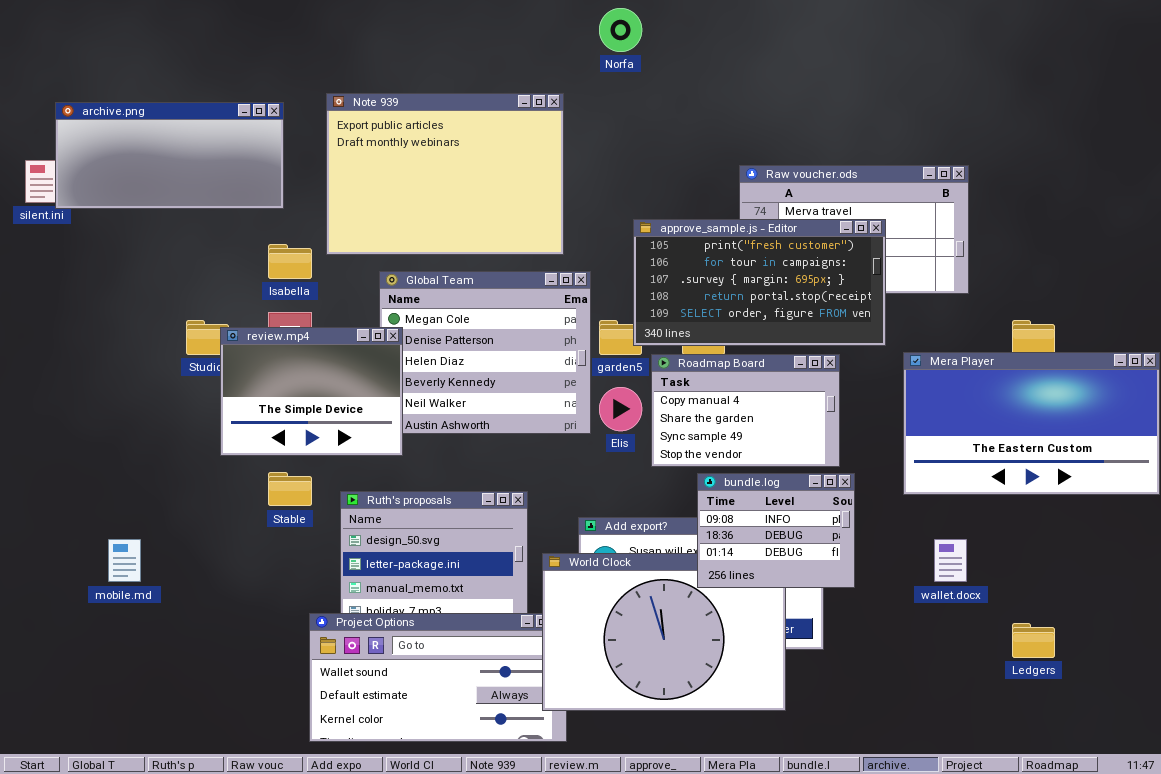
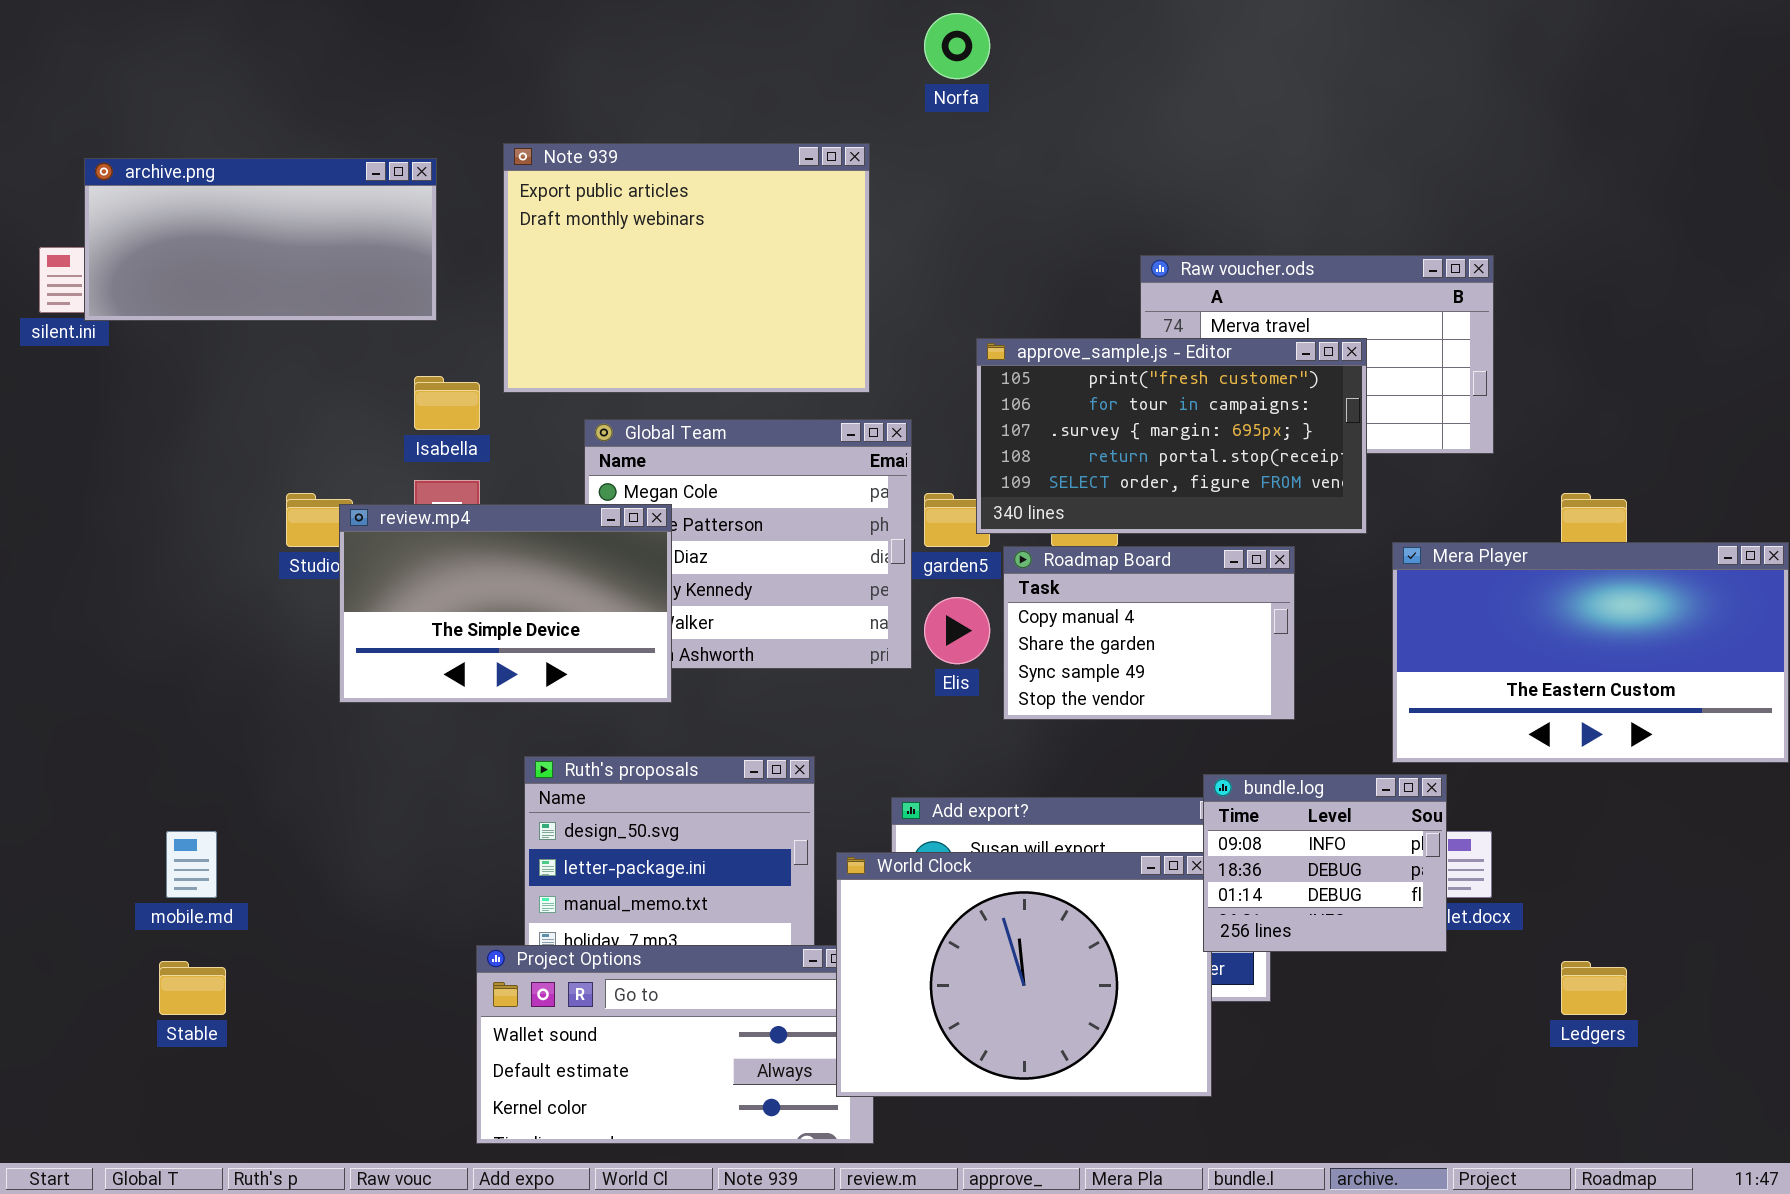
review.mp4: [220,327,403,456] -> [339,504,672,703], resized
Stable: [268,472,312,506] -> [159,961,226,1015], moved
bundle.log: [697,473,855,588] -> [1203,774,1447,952], moved

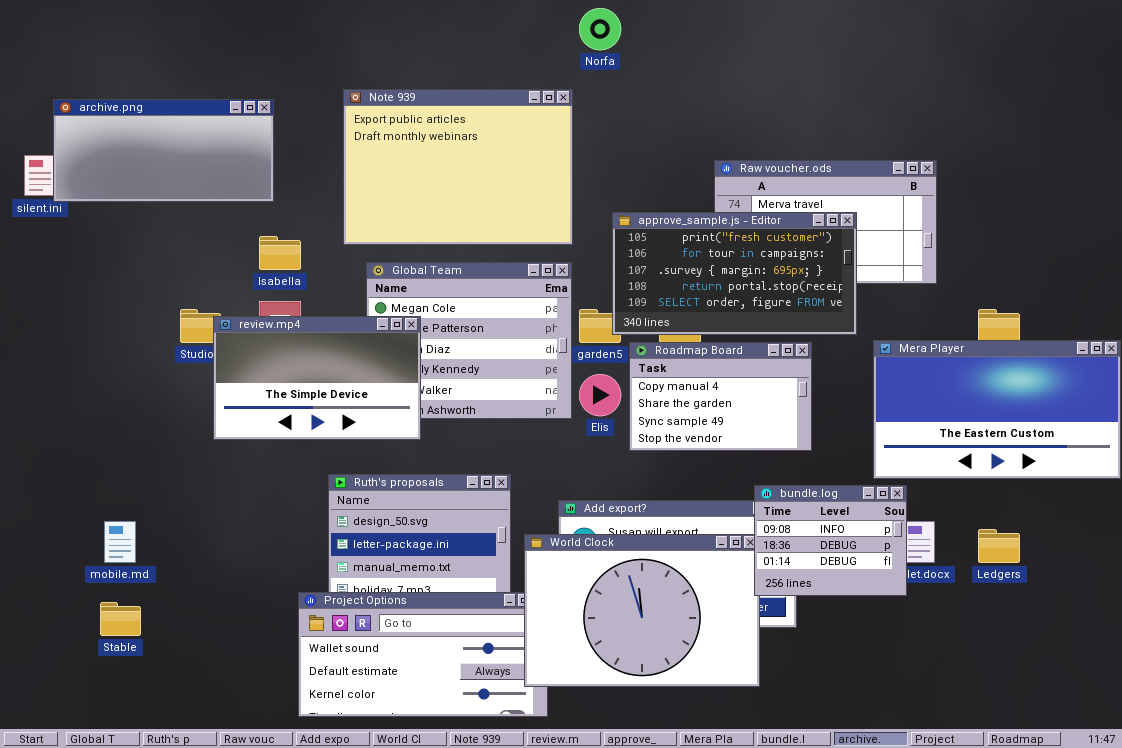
Note 939: [503,143,870,393] -> [343,89,573,245], moved
Ledgers: [1561,961,1627,1015] -> [978,529,1020,563], moved

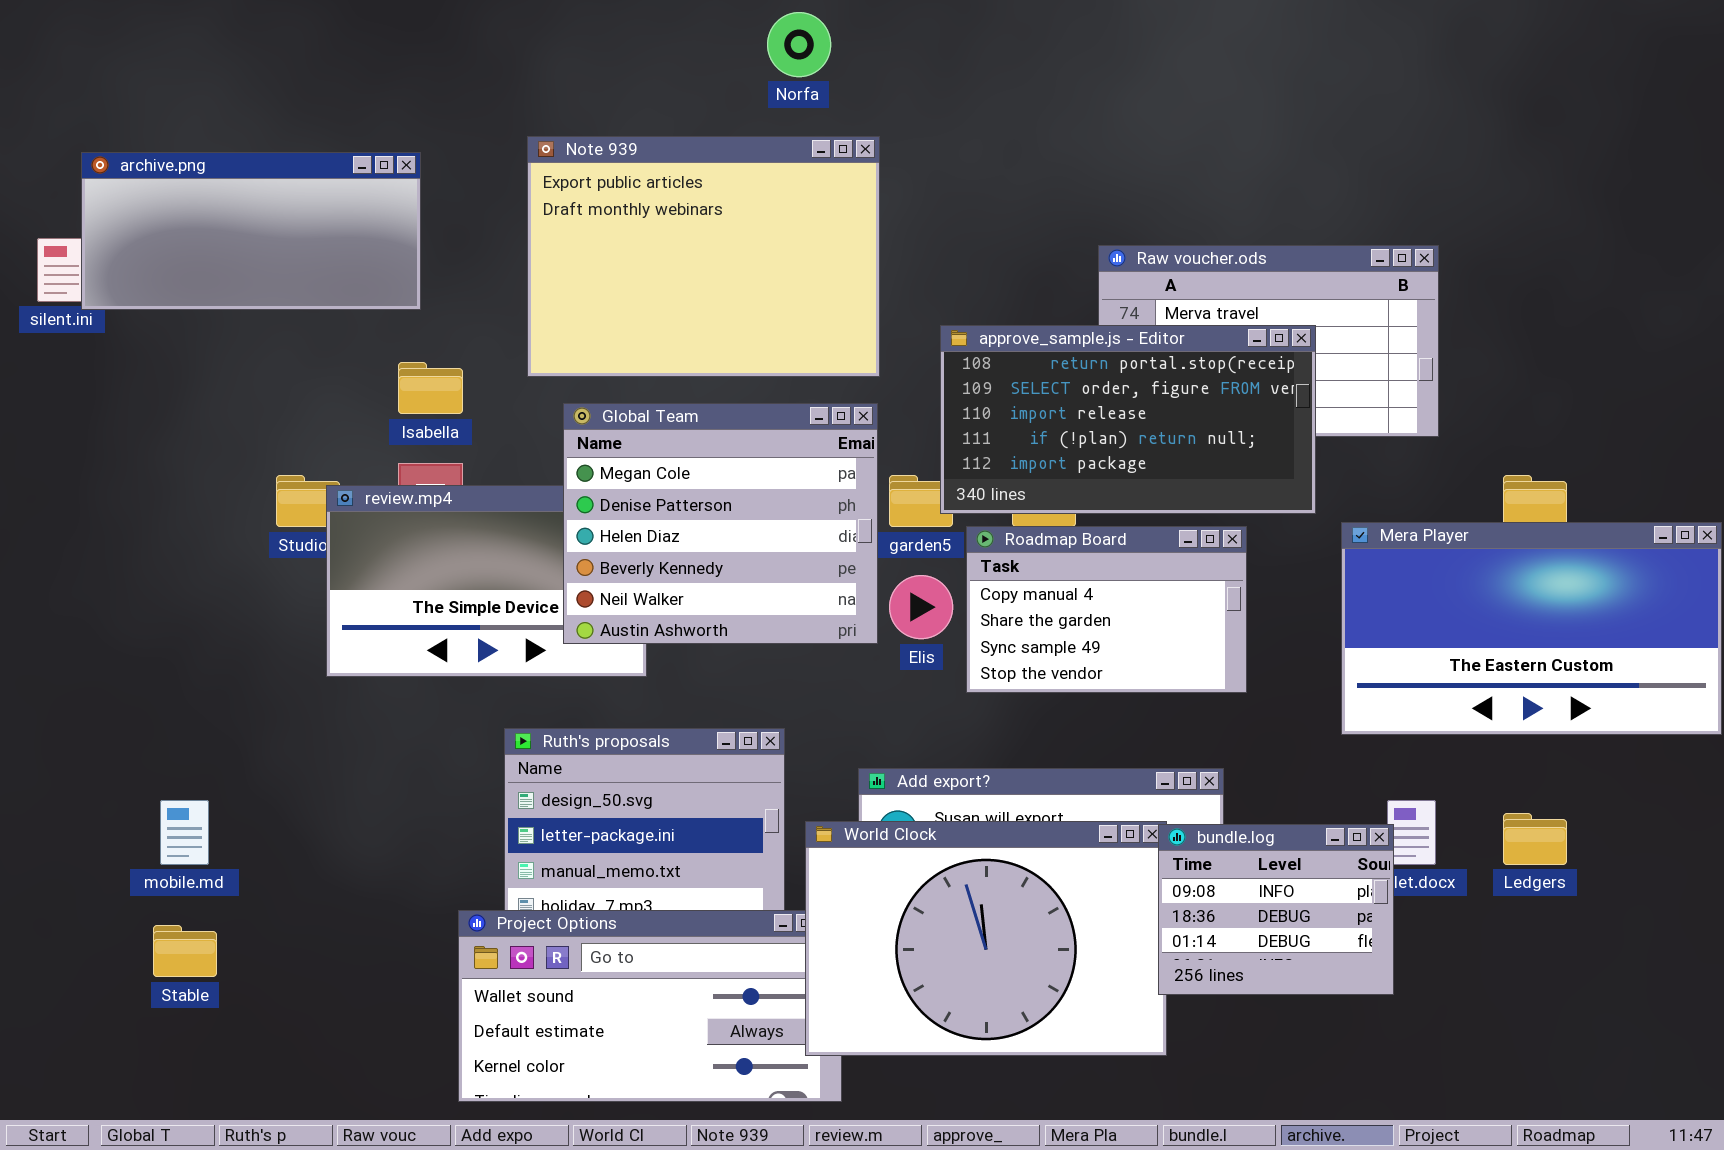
Norfa: [579,8,621,50] -> [767,12,831,77], moved
approve_sample.js - Editor: [612,212,857,335] -> [940,325,1316,514], scrolled down 3 rows
Global Team: [366,262,572,419] -> [563,403,878,644], raised
bundle.log: [754,485,907,596] -> [1158,824,1394,995], moved

